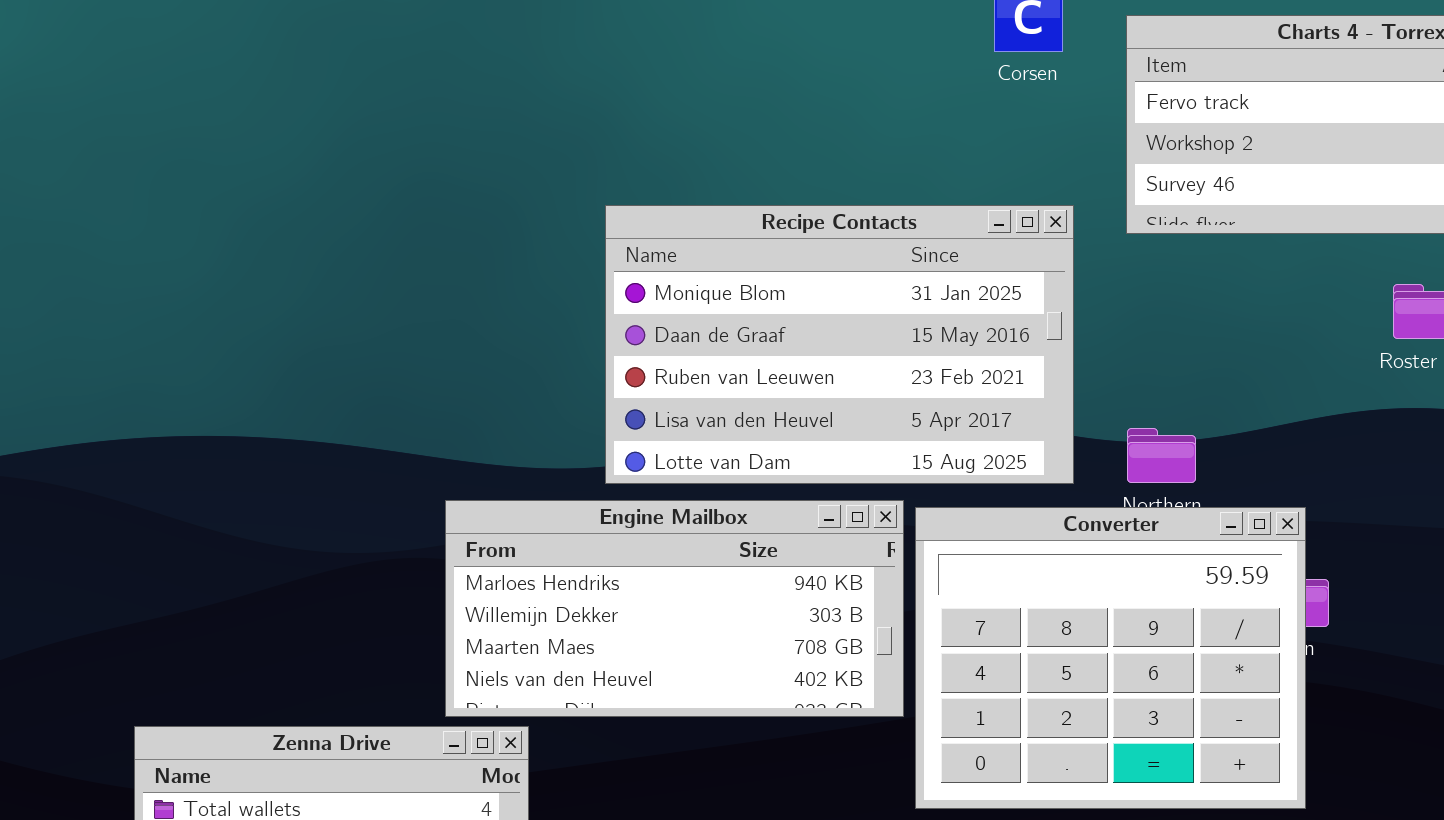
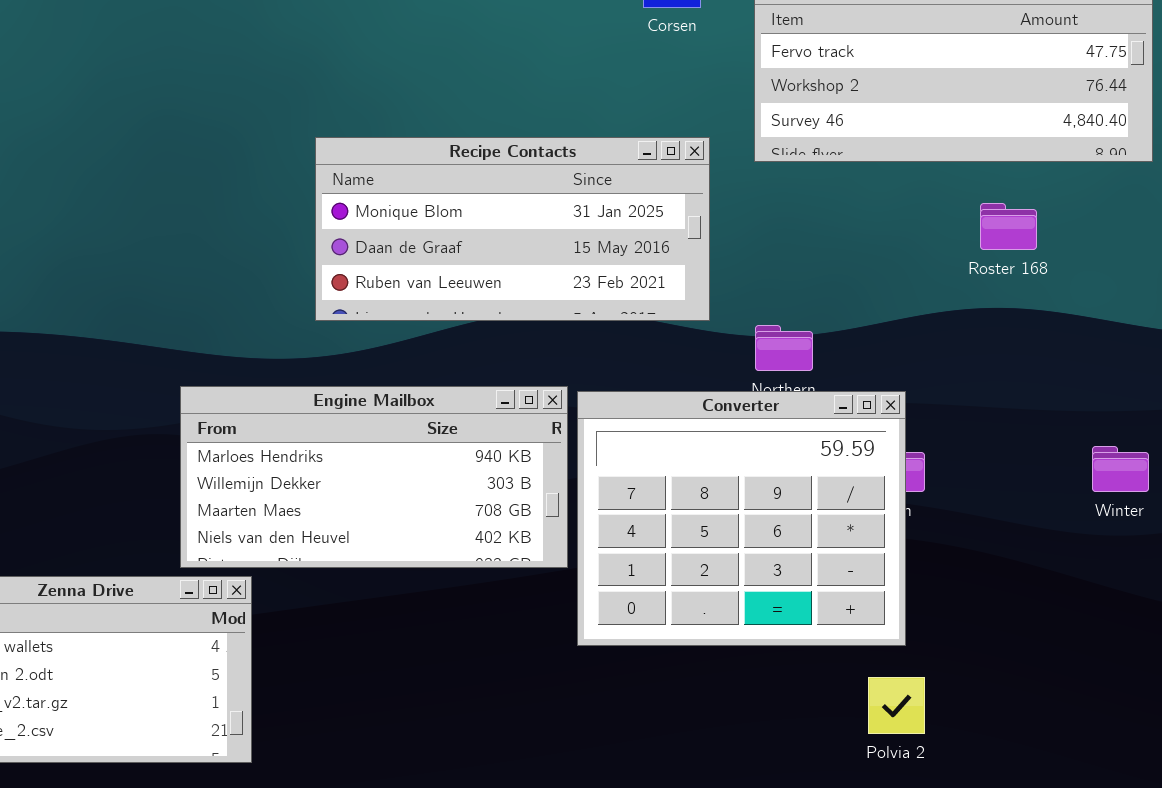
Recipe Contacts: [605,205,1074,484] -> [315,137,710,321], resized

